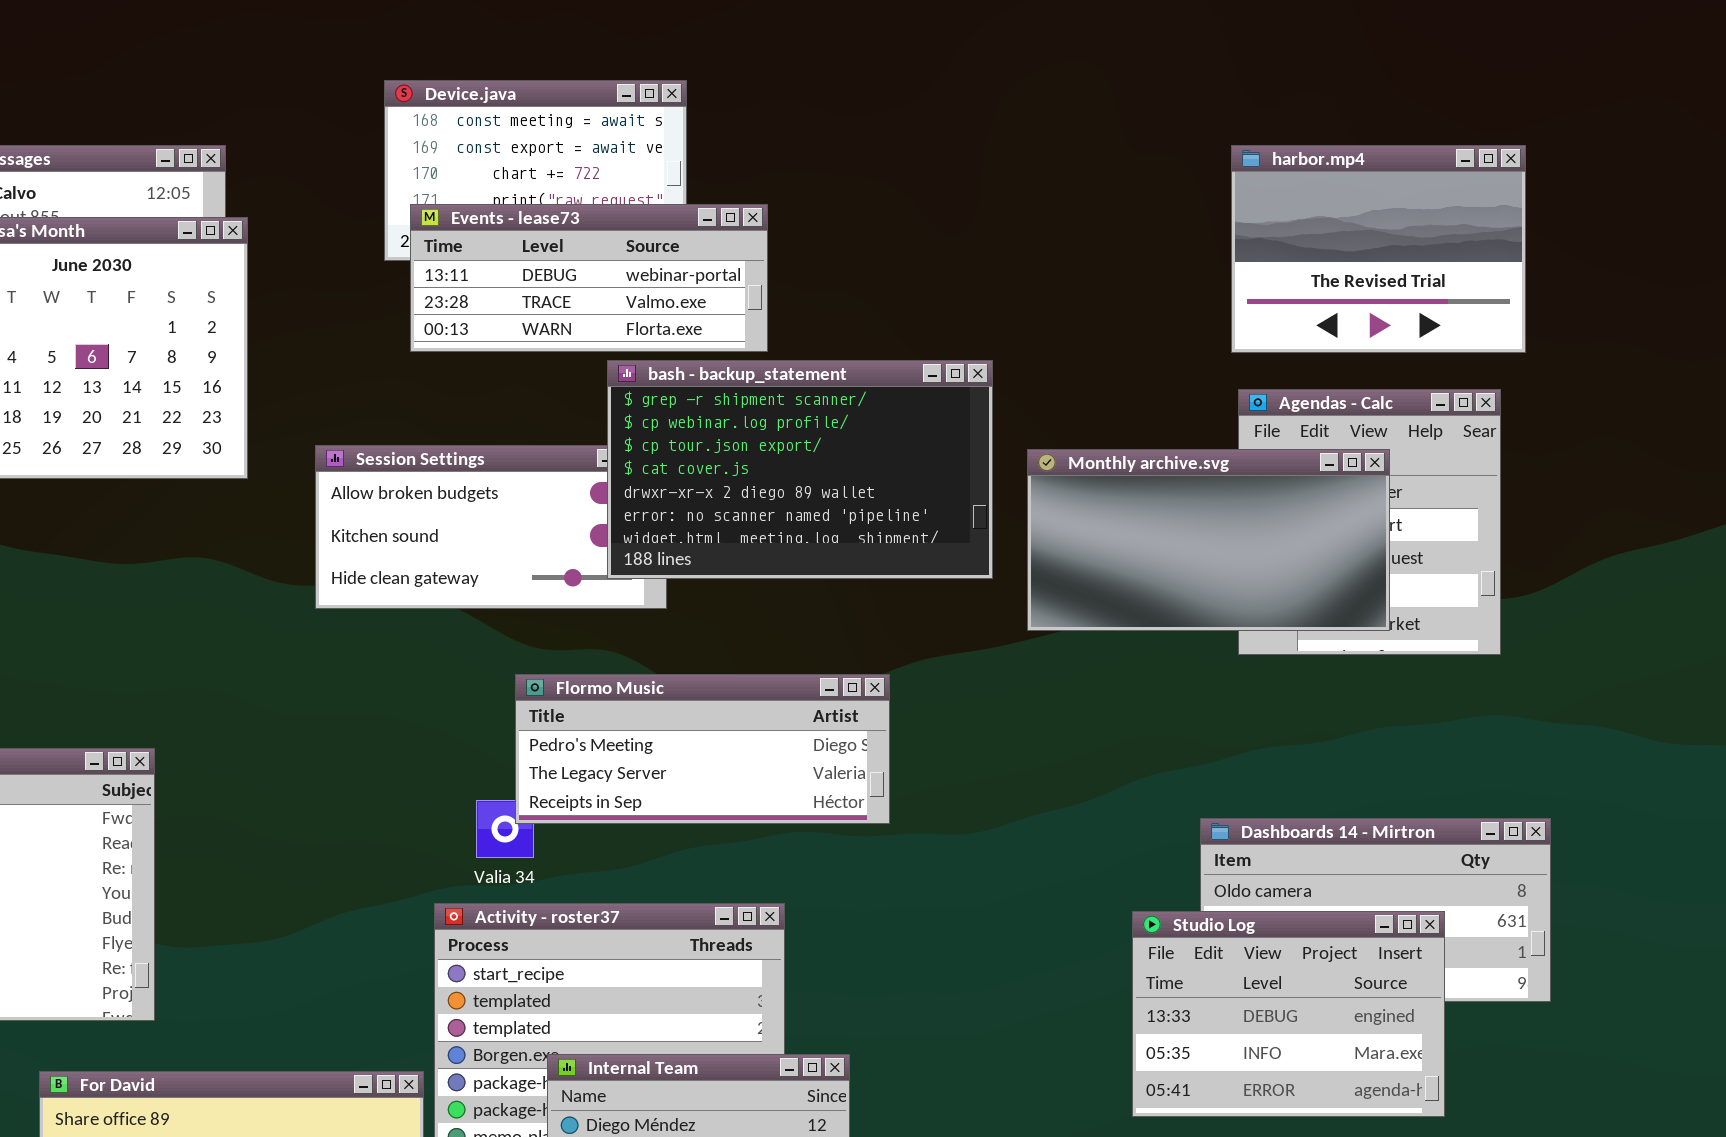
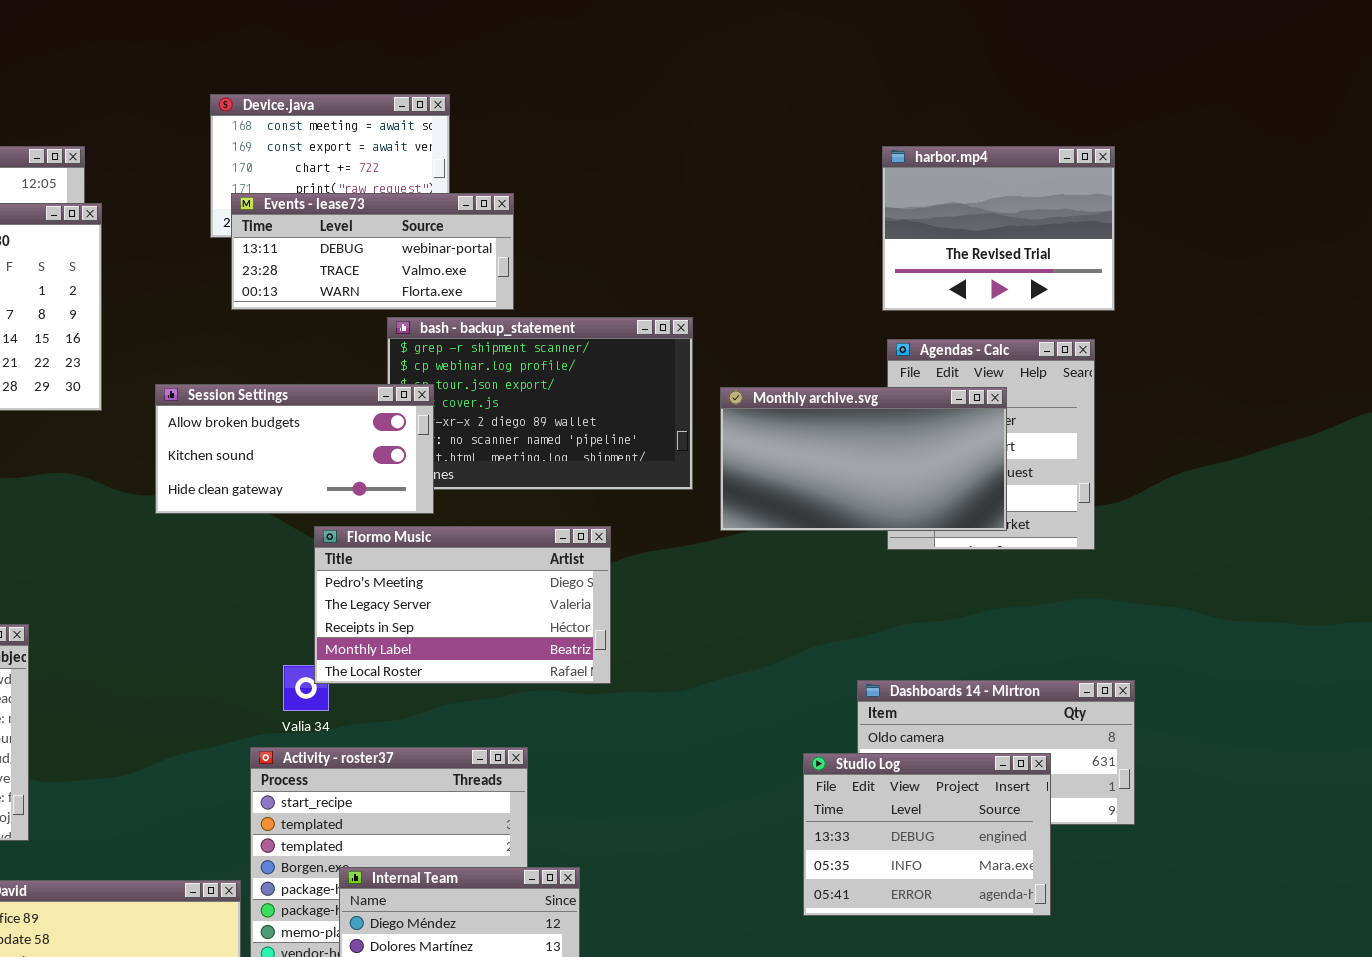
Session Settings: [315,445,667,609] -> [155,384,434,514], raised
Flormo Music: [515,674,890,824] -> [314,526,611,684], resized

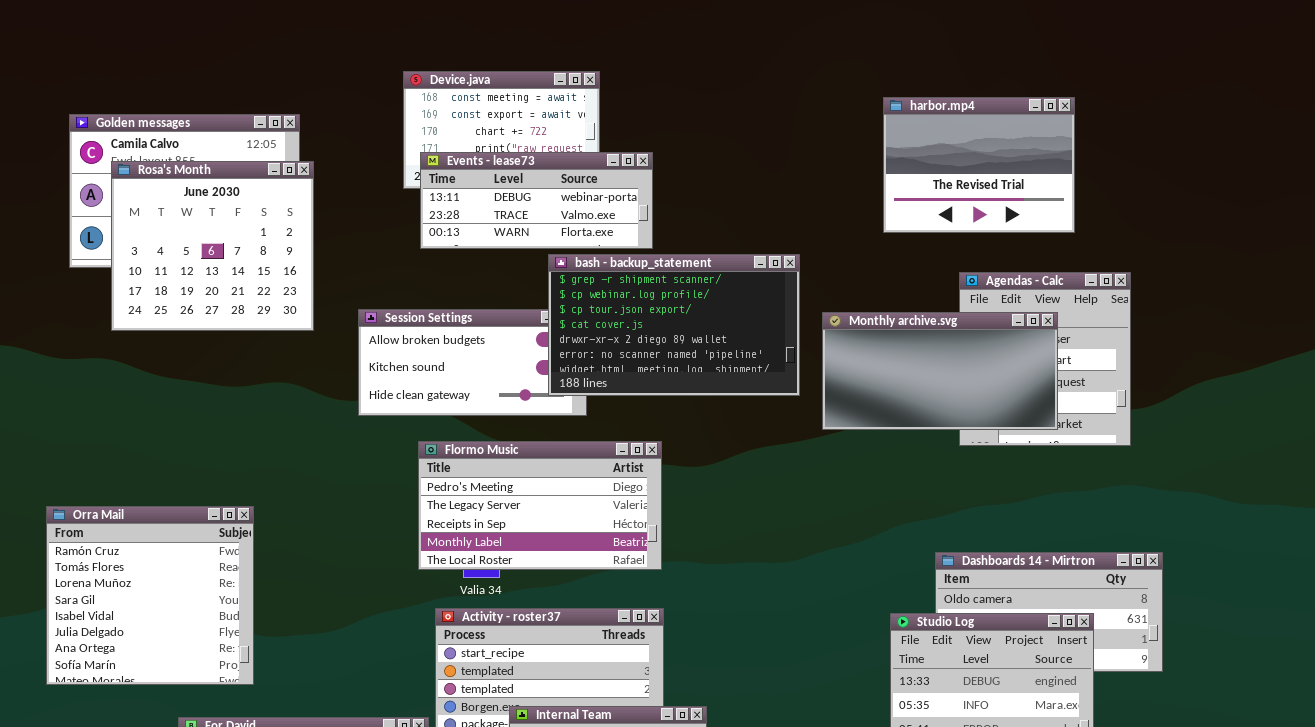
harbor.mp4: [882,146,1115,311] -> [883,97,1075,233], moved
bash - backup_statement: [387,317,693,490] -> [548,254,800,396], raised
Flormo Music: [314,526,611,684] -> [418,441,662,570], moved

